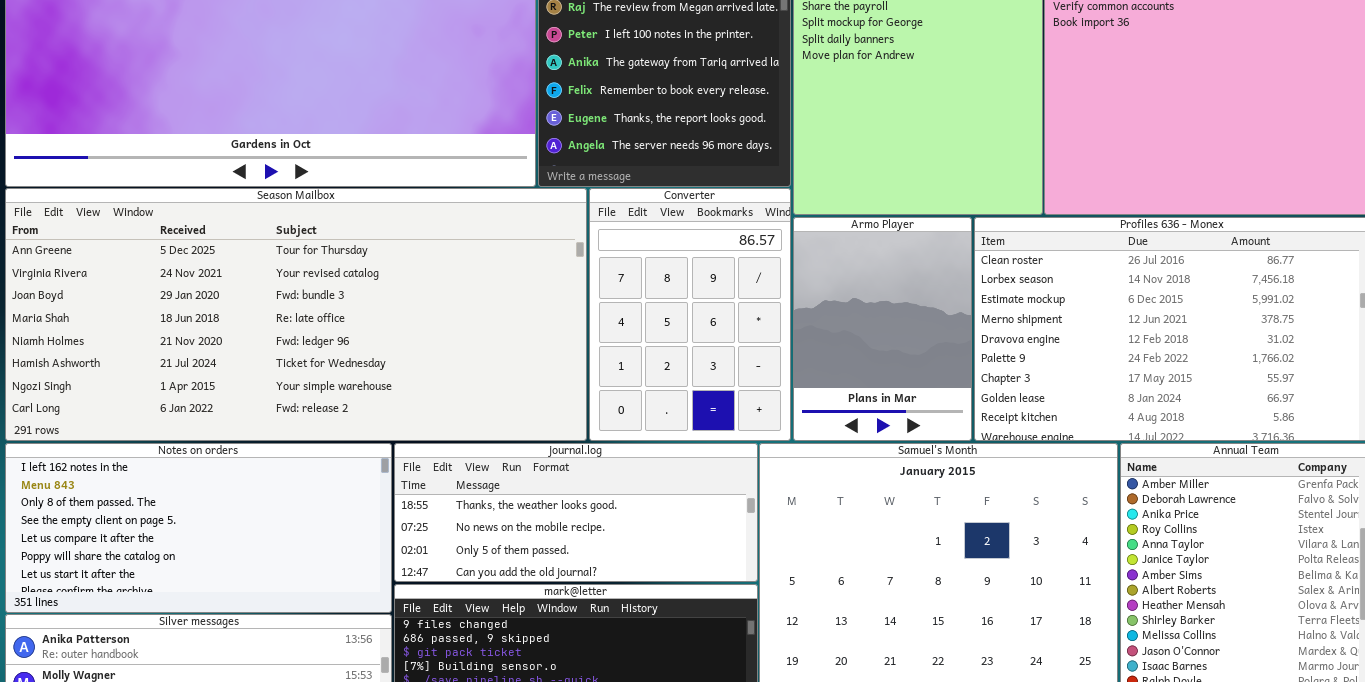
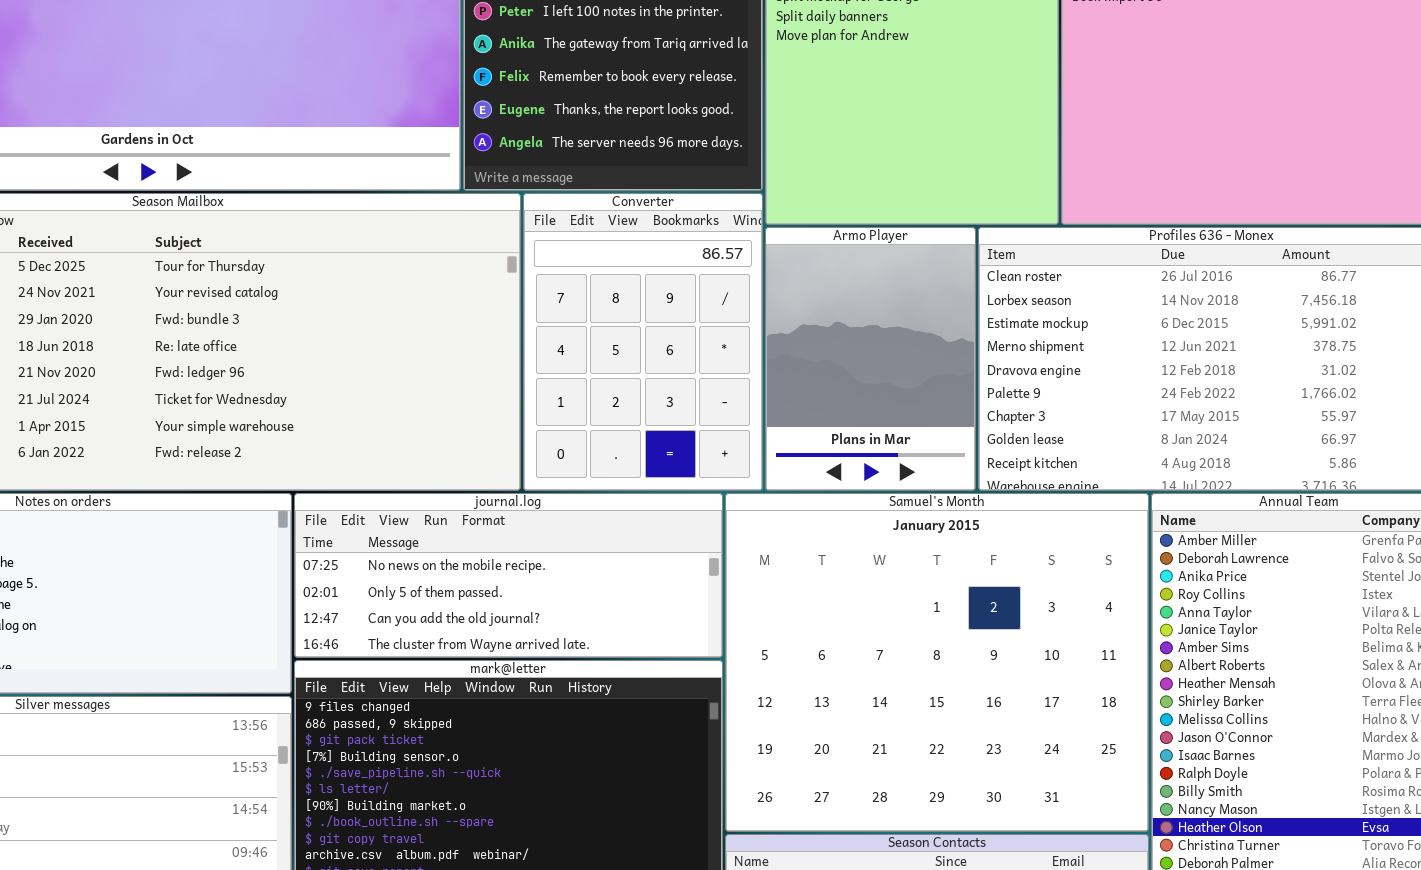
journal.log: [394,443,758,582] -> [294,493,723,658], scrolled down 1 row

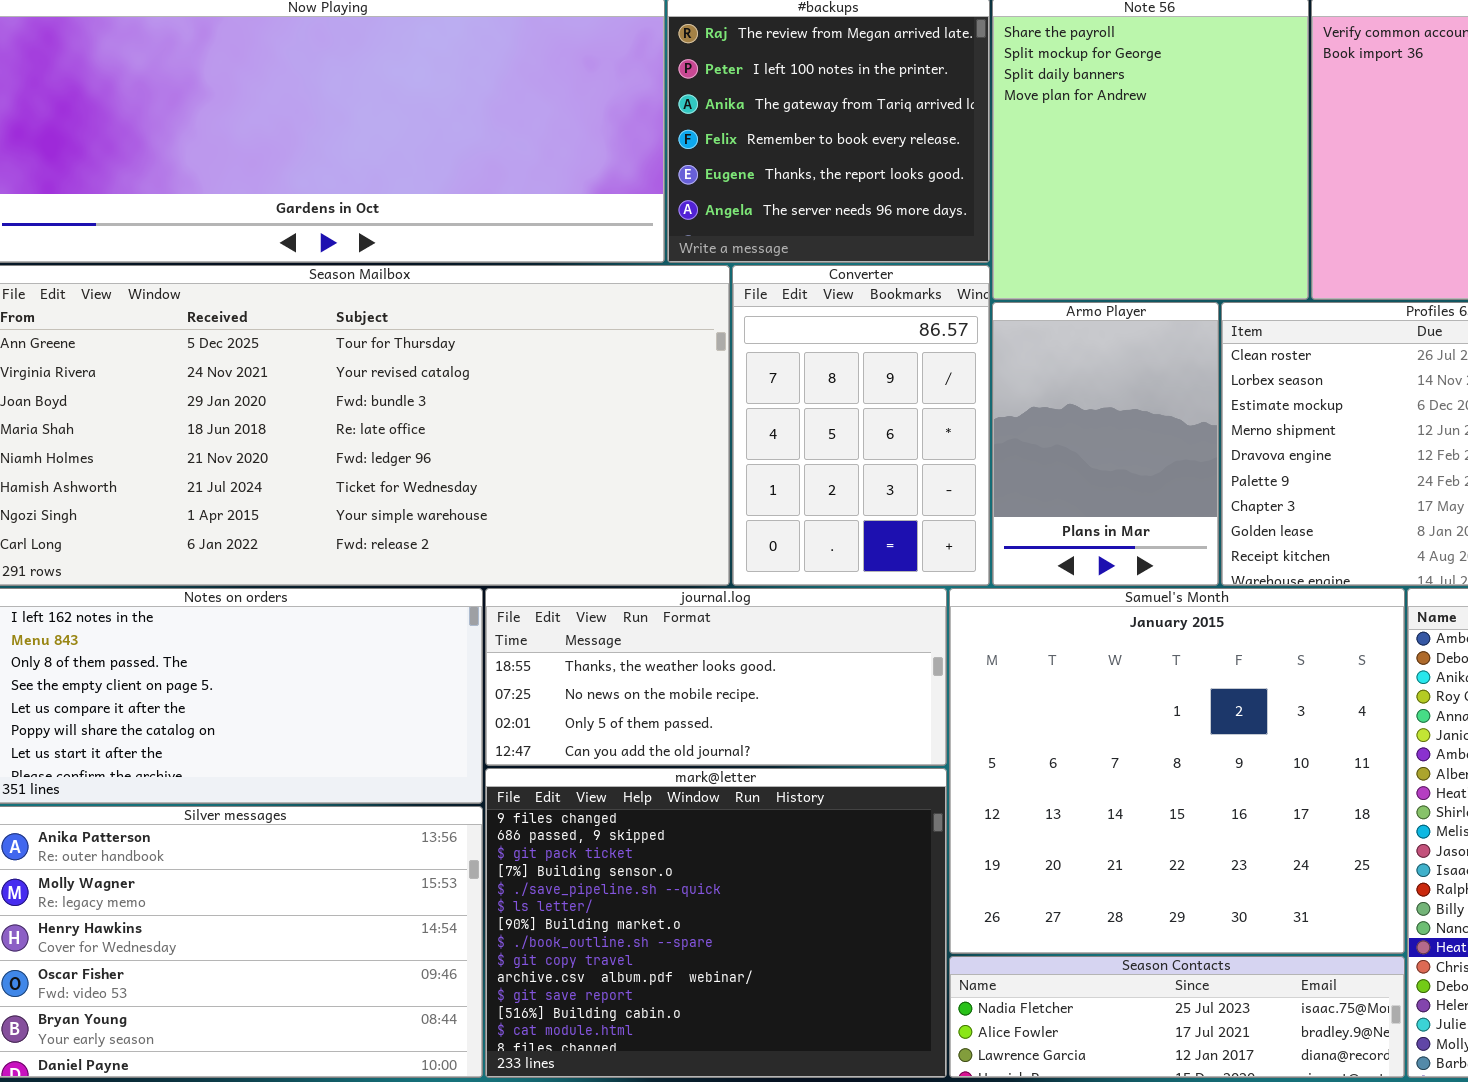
journal.log: [294,493,723,658] -> [485,588,947,766], scrolled up 1 row

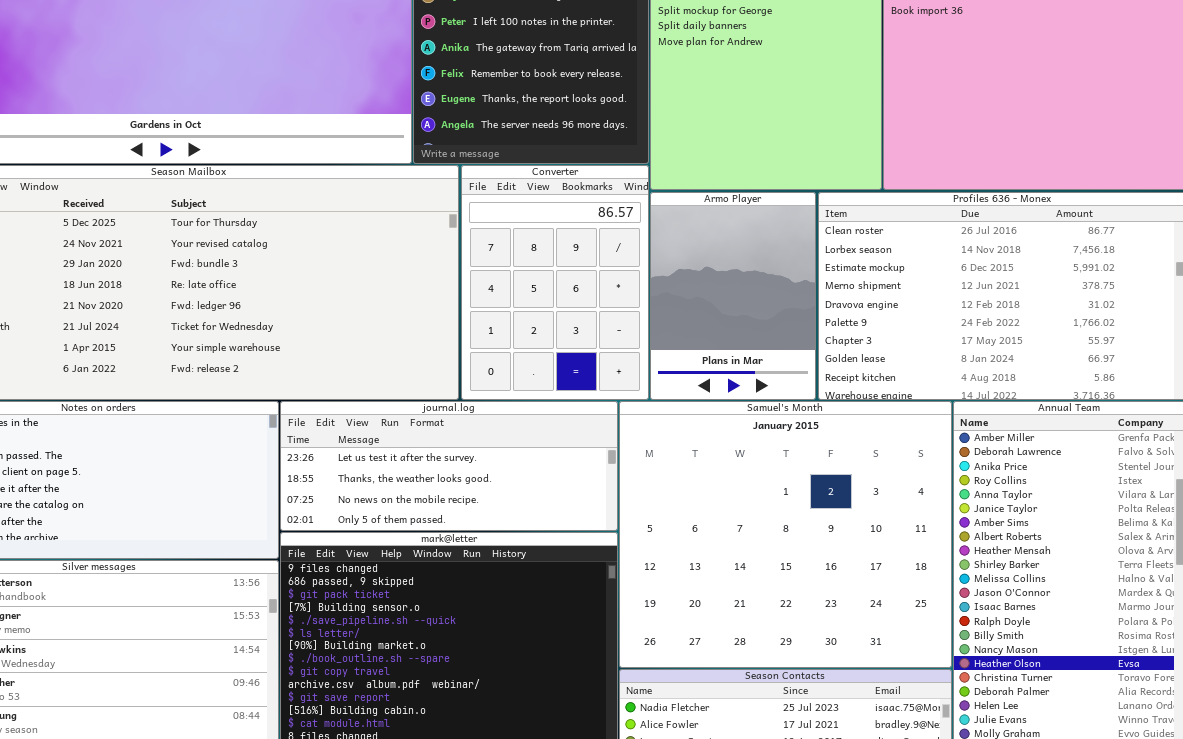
journal.log: [485,588,947,766] -> [280,401,618,531], scrolled up 1 row

